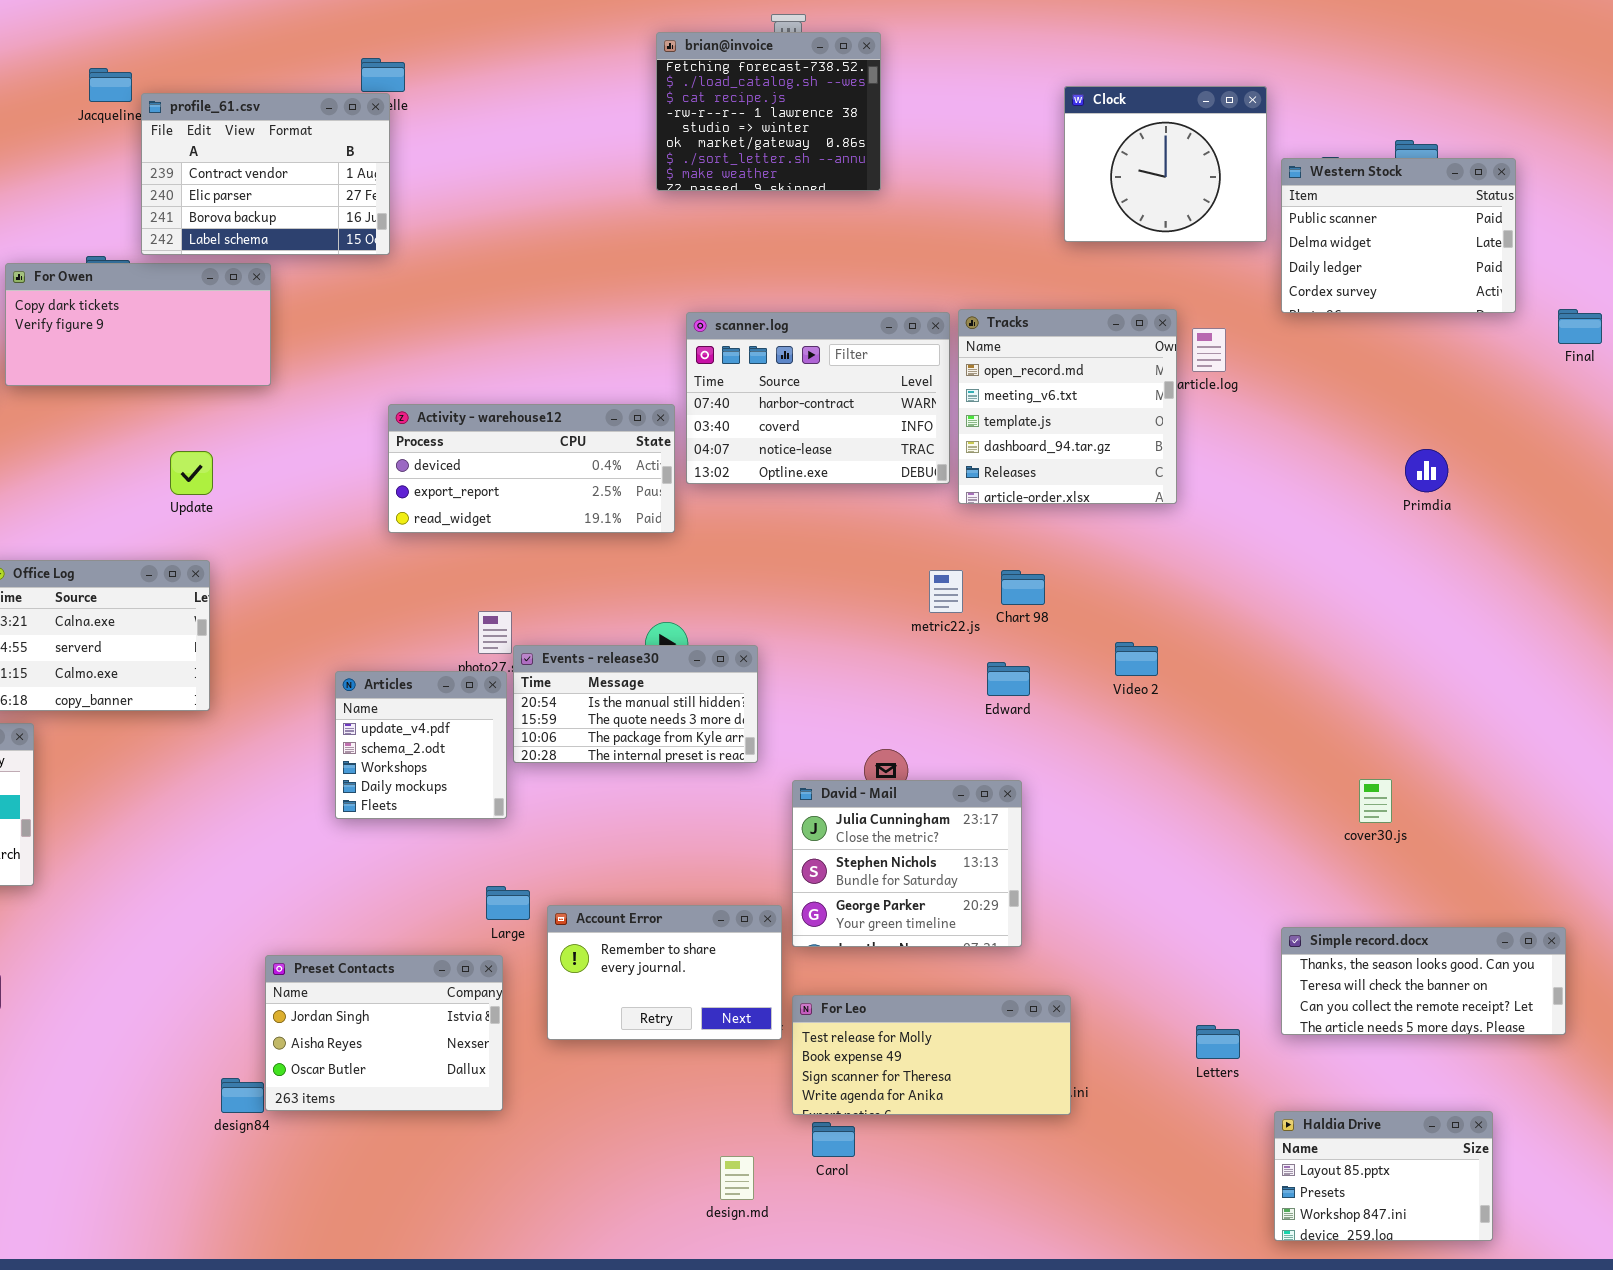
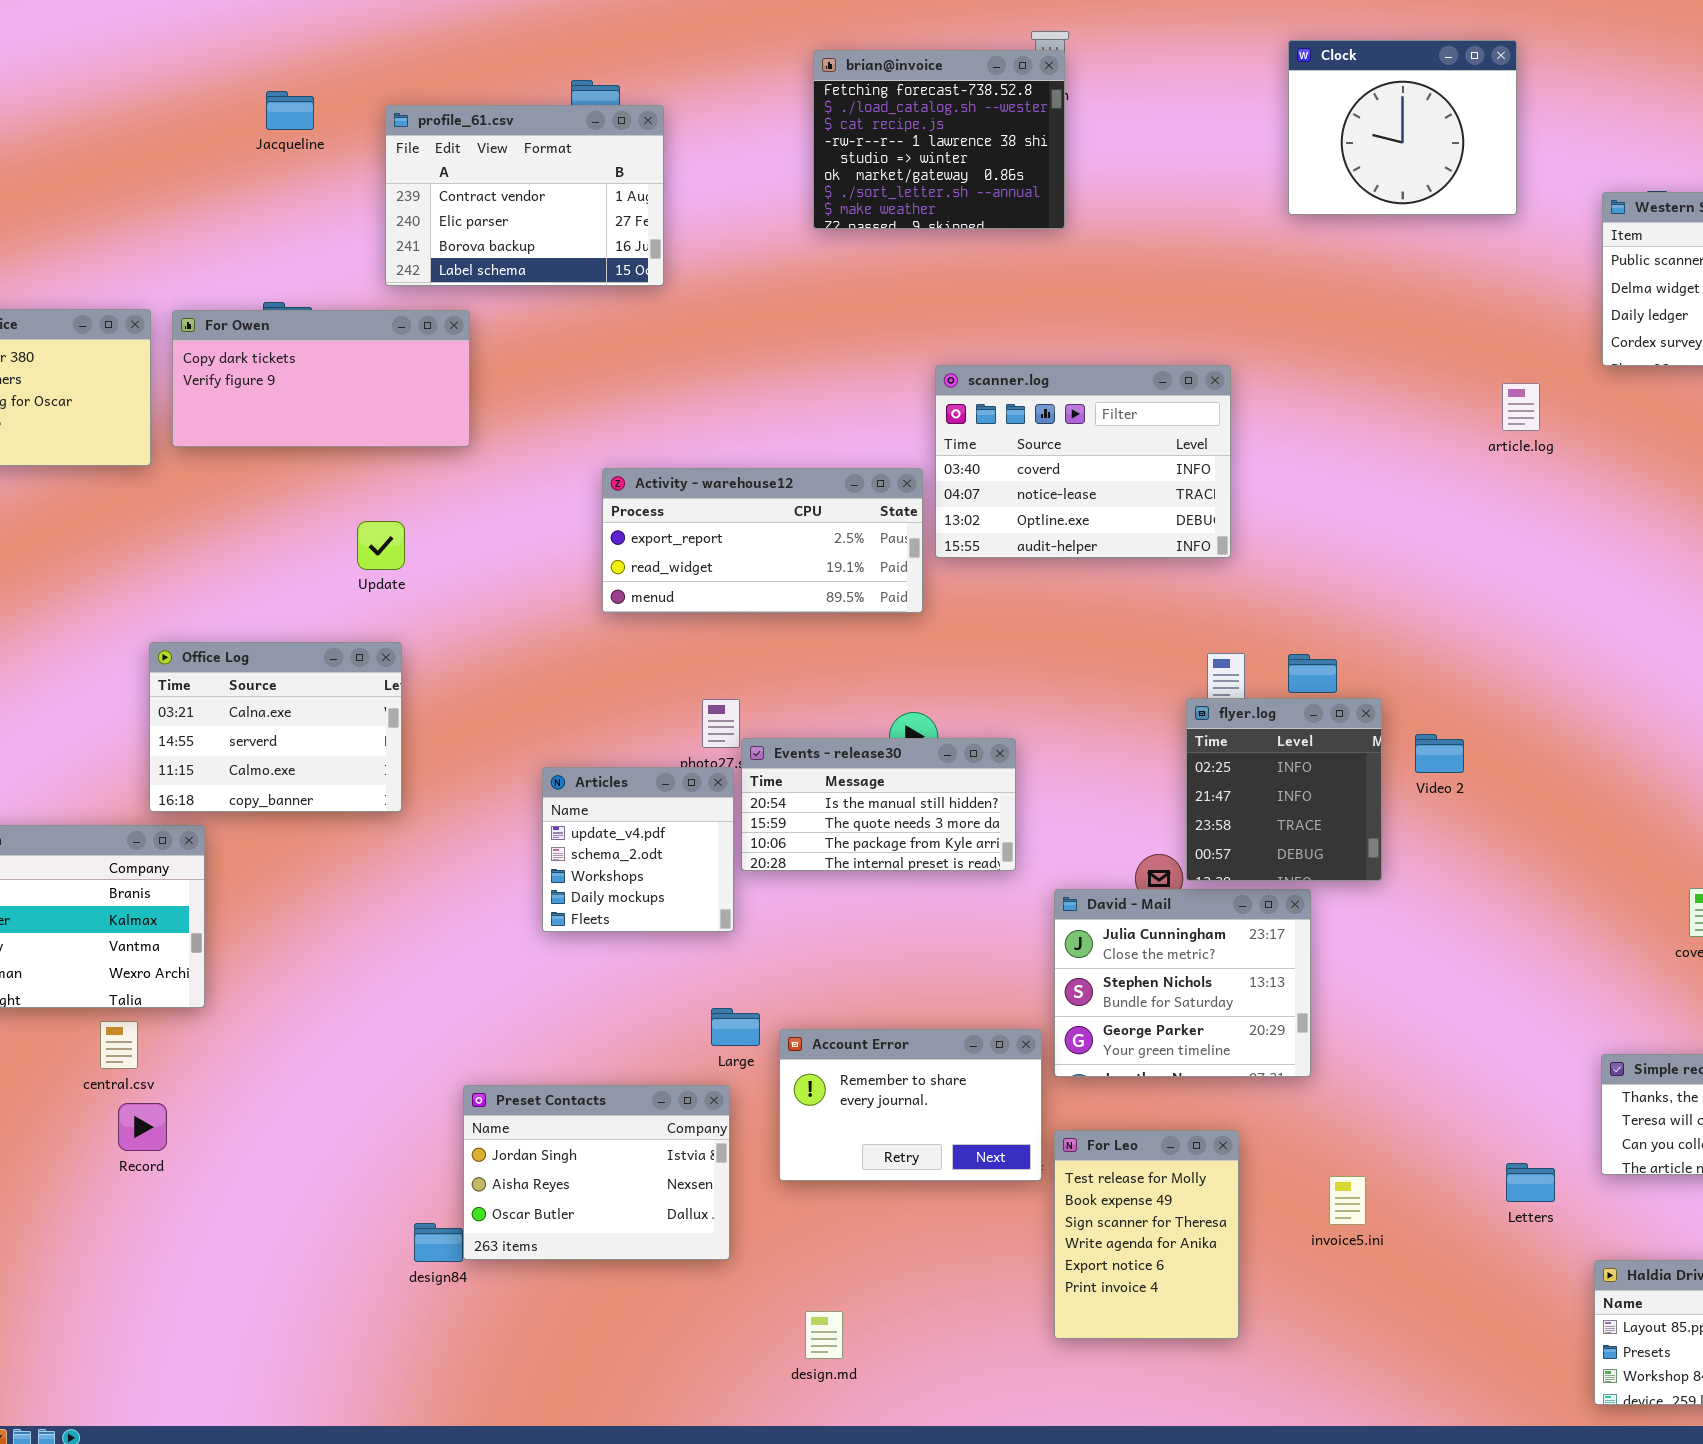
brian@invoice: [656,32,881,191] -> [813,50,1065,229], moved
Clock: [1064,86,1267,242] -> [1288,40,1517,215], moved
profile_61.csv: [141,93,390,255] -> [385,105,664,286], moved
Tracks: [958,309,1177,504] -> none, closed
scanner.log: [686,312,950,484] -> [935,365,1231,558], scrolled down 1 row
Activity - warehouse12: [388,404,675,533] -> [602,468,923,613], scrolled down 1 row
flyer.log: none -> [1186,698,1382,881], opened
For Leo: [792,995,1071,1115] -> [1054,1130,1239,1339], resized
design.md: [720,1156,754,1200] -> [805,1311,843,1359], moved

